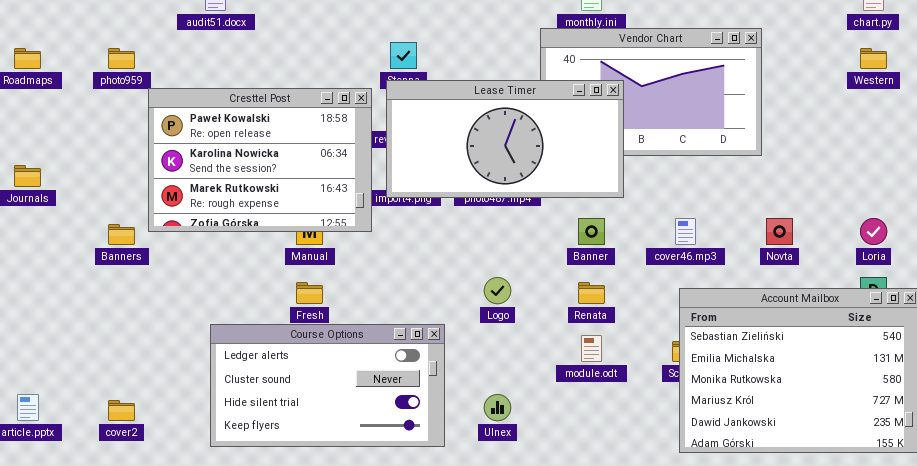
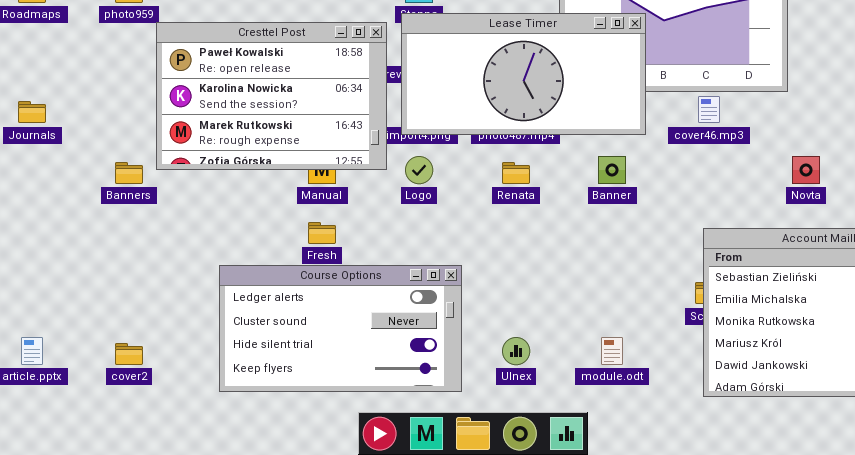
cover46.mp3: [675,218,696,245] -> [698,96,720,123], moved
Logo: [484,277,511,304] -> [405,156,433,184], moved
Renata: [578,282,605,304] -> [502,162,530,184], moved
module.odt: [581,335,602,362] -> [601,337,623,365], moved

